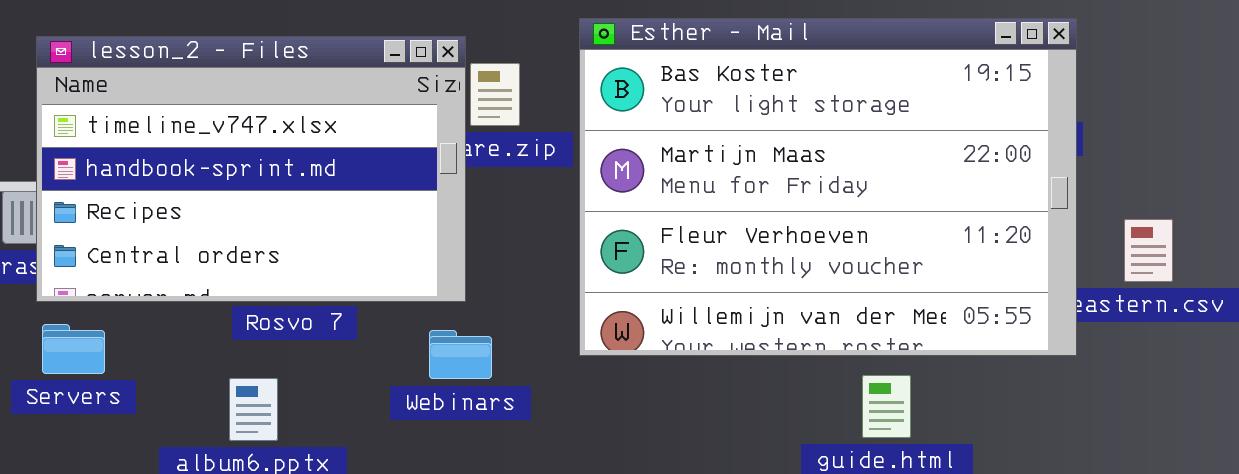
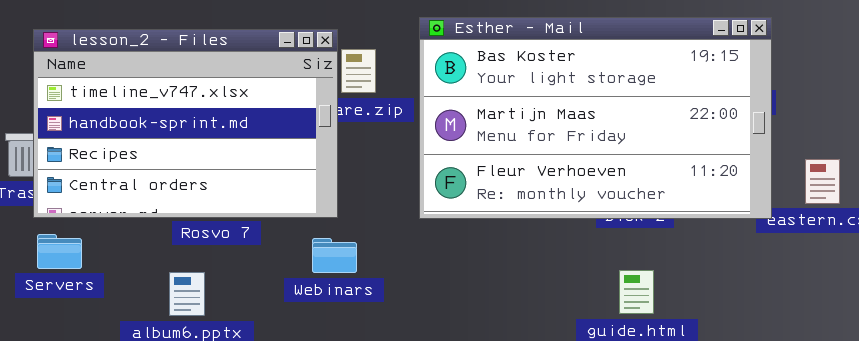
Esther - Mail: [579,18,1077,356] -> [419,17,772,219], resized

